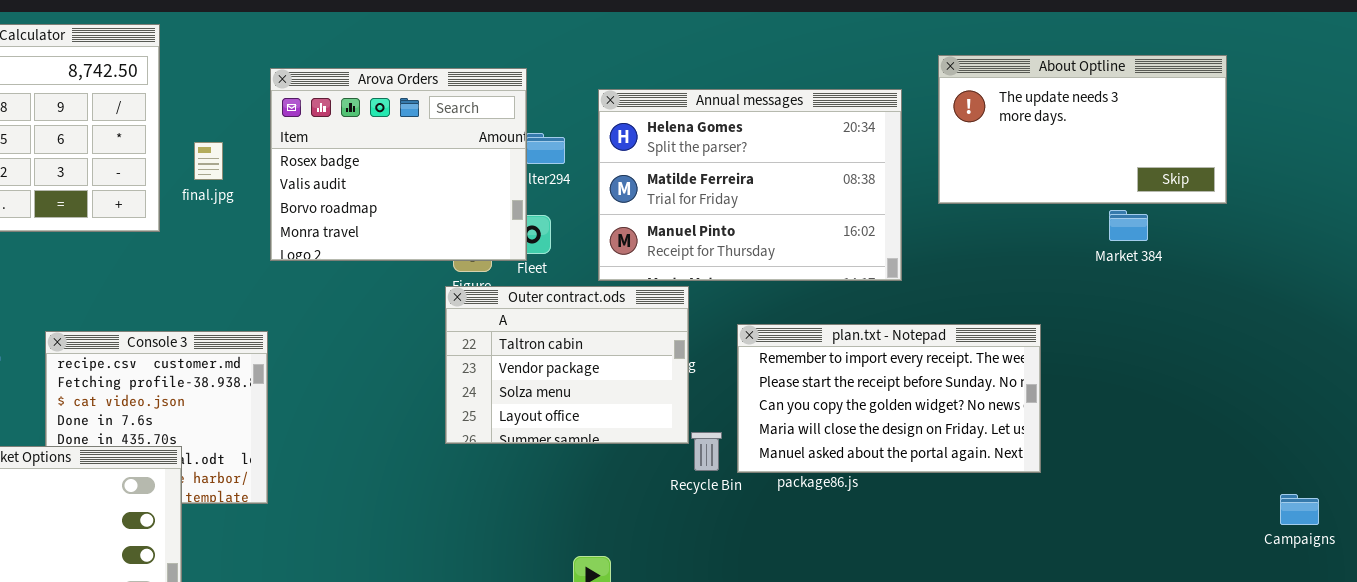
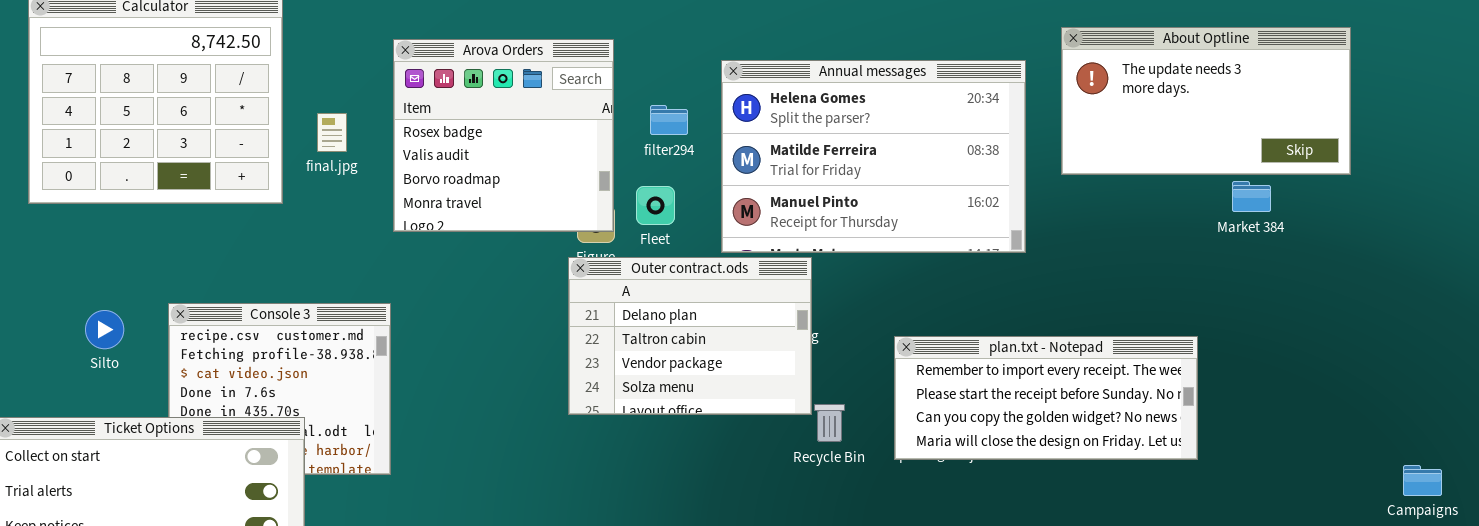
Arova Orders: [270,68,527,261] -> [393,39,614,232], resized
Outer contract.ods: [445,286,689,444] -> [568,257,812,415], scrolled up 1 row
plan.txt - Notepad: [737,324,1041,473] -> [894,336,1198,460], moved, resized

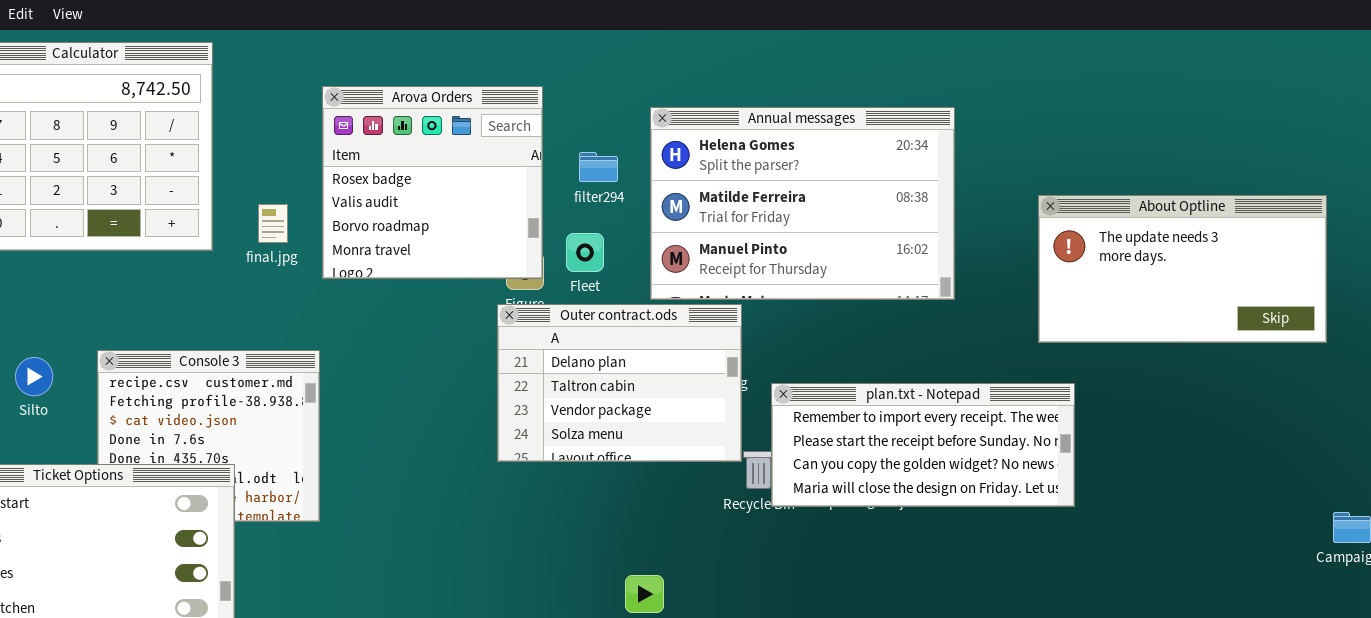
About Optline: [1061,27,1351,175] -> [1038,195,1327,343], moved
final.jpg: [317,113,347,152] -> [258,204,288,243], moved
plan.txt - Notepad: [894,336,1198,460] -> [771,383,1075,507], moved

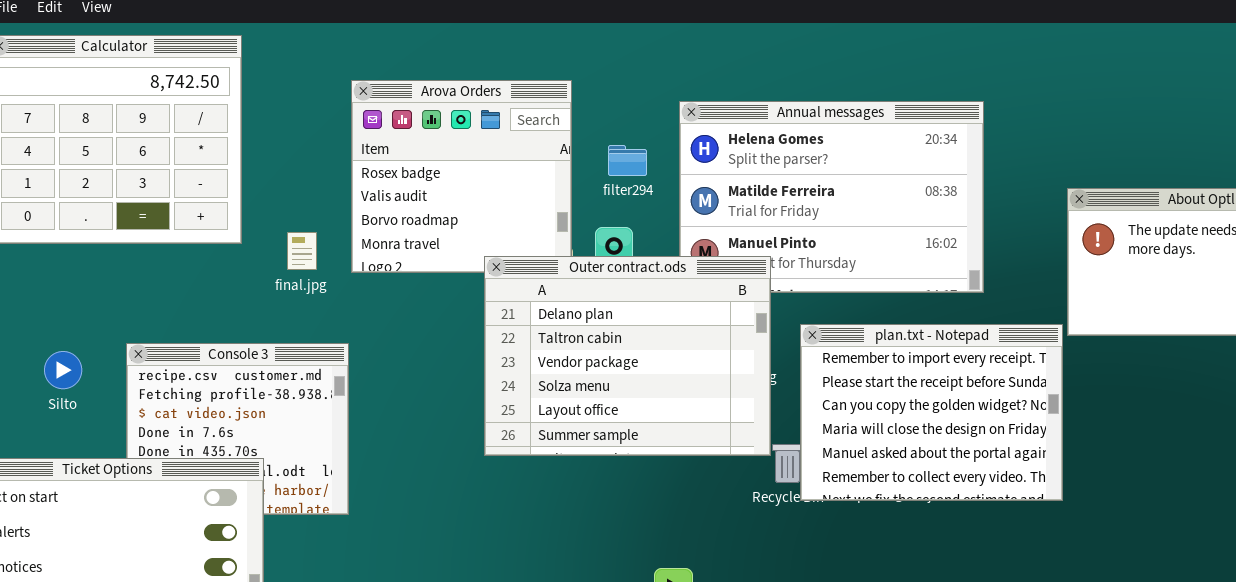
final.jpg: [258,204,288,243] -> [287,232,317,270], moved
Outer contract.ods: [497,304,742,462] -> [484,256,771,456], resized
plan.txt - Notepad: [771,383,1075,507] -> [800,324,1063,501], resized

